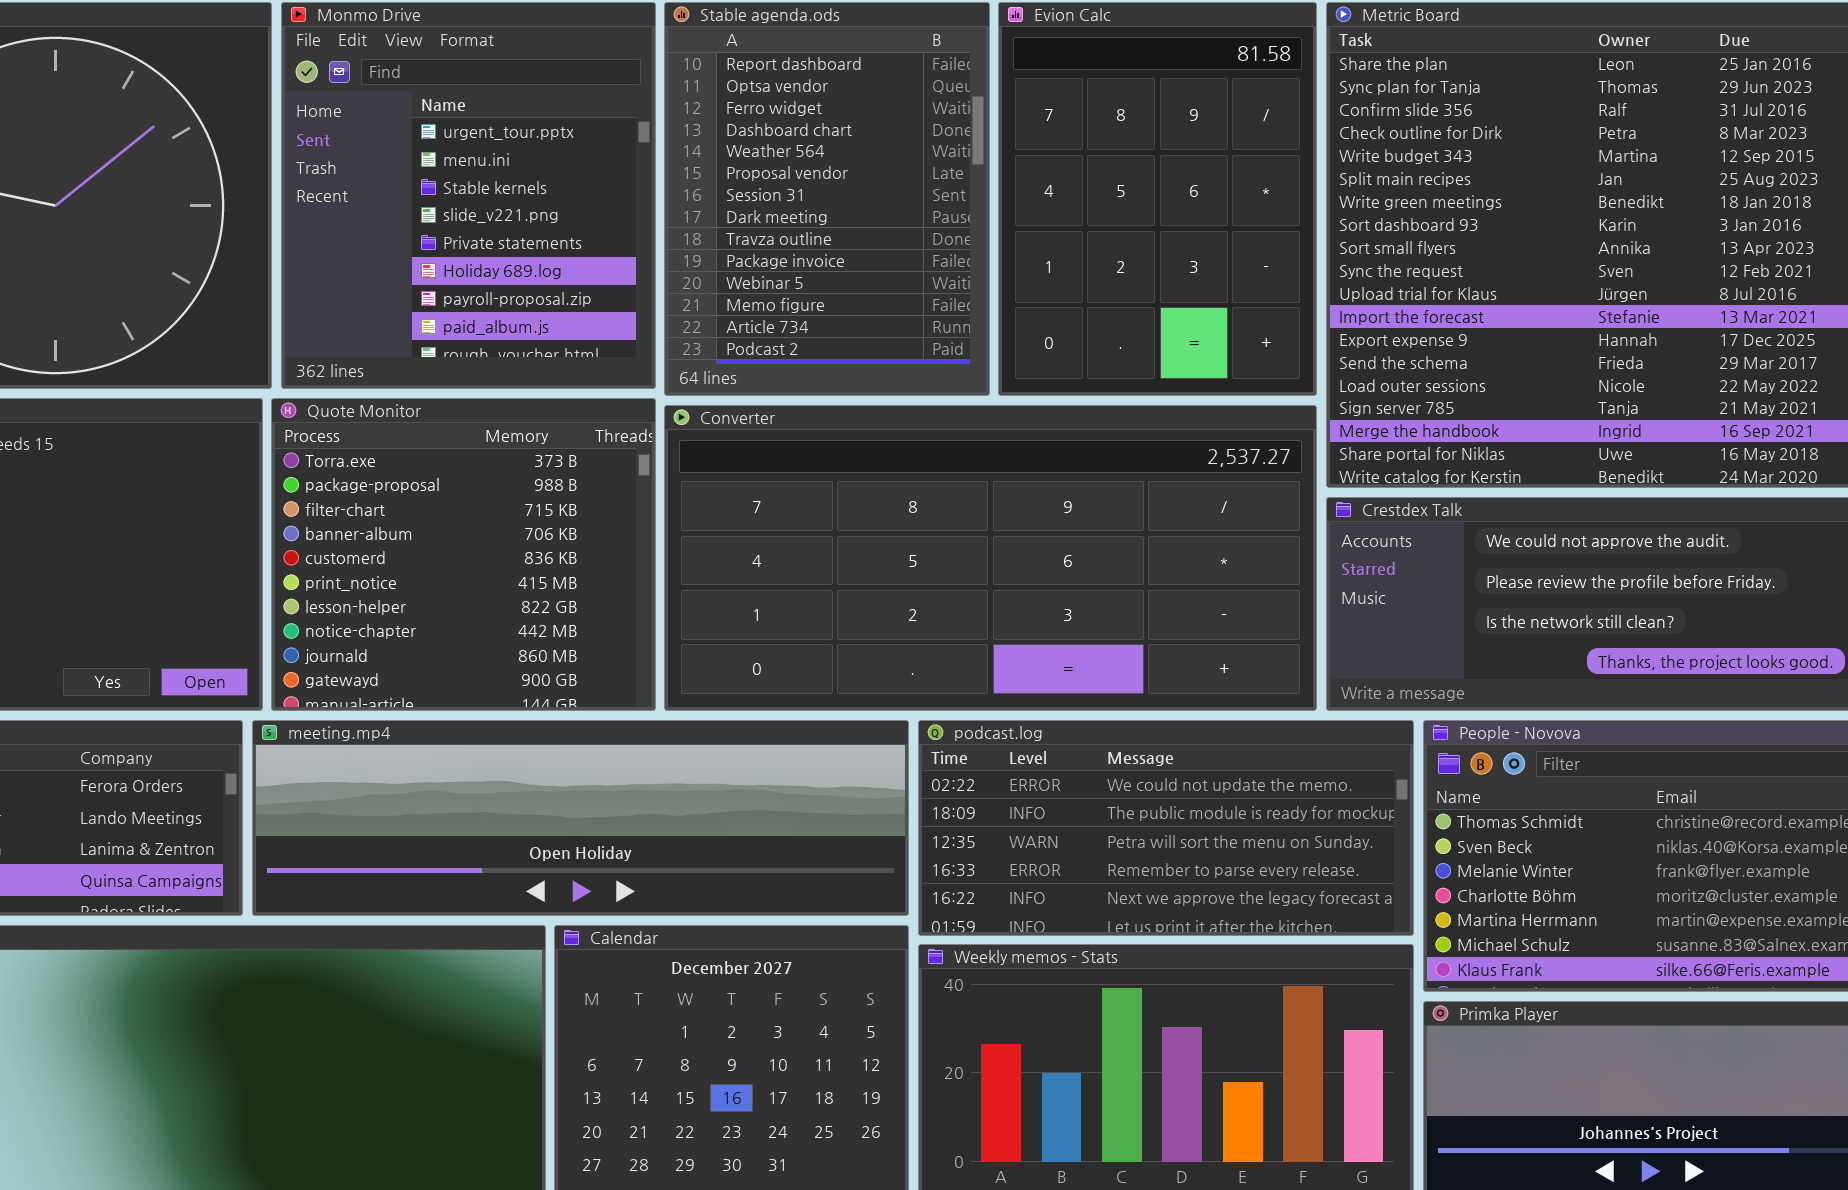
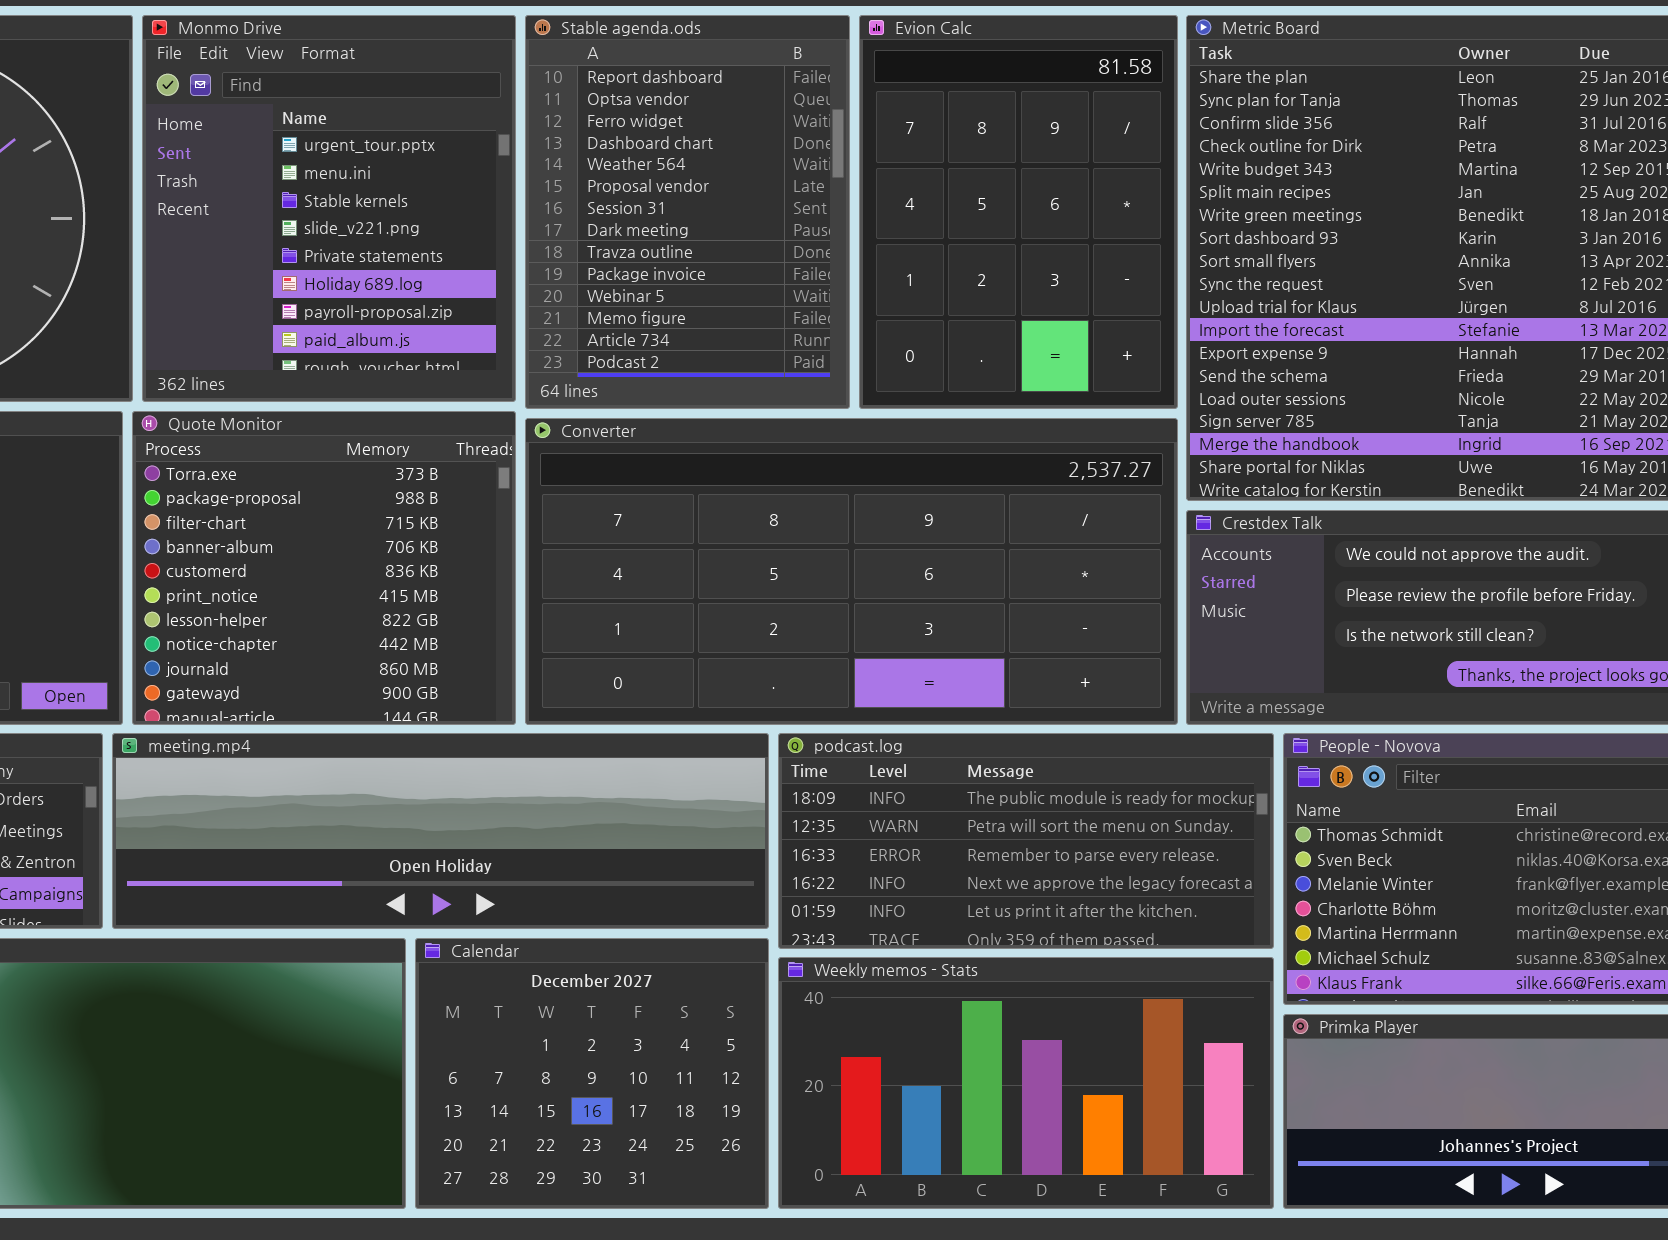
podcast.log: [918,720,1414,936] -> [778,733,1274,949], scrolled down 1 row

